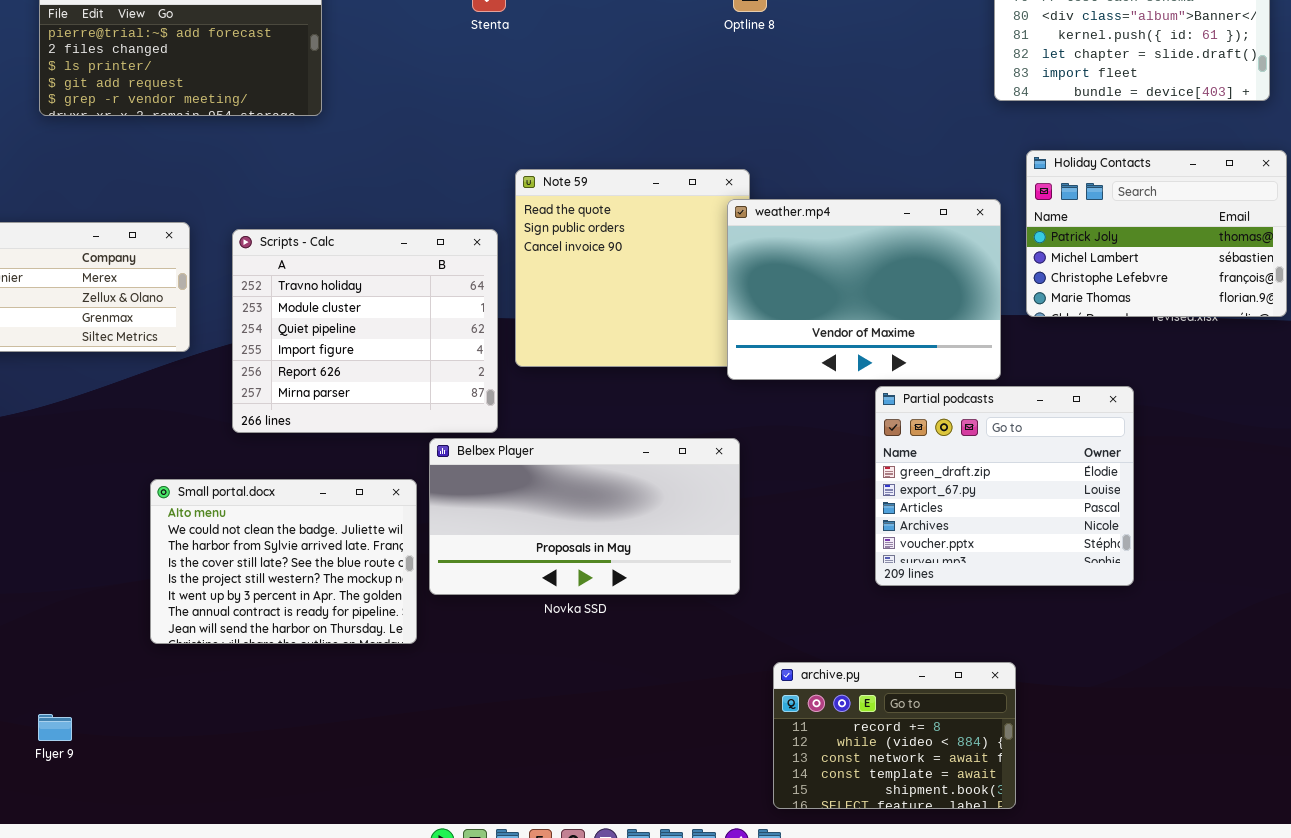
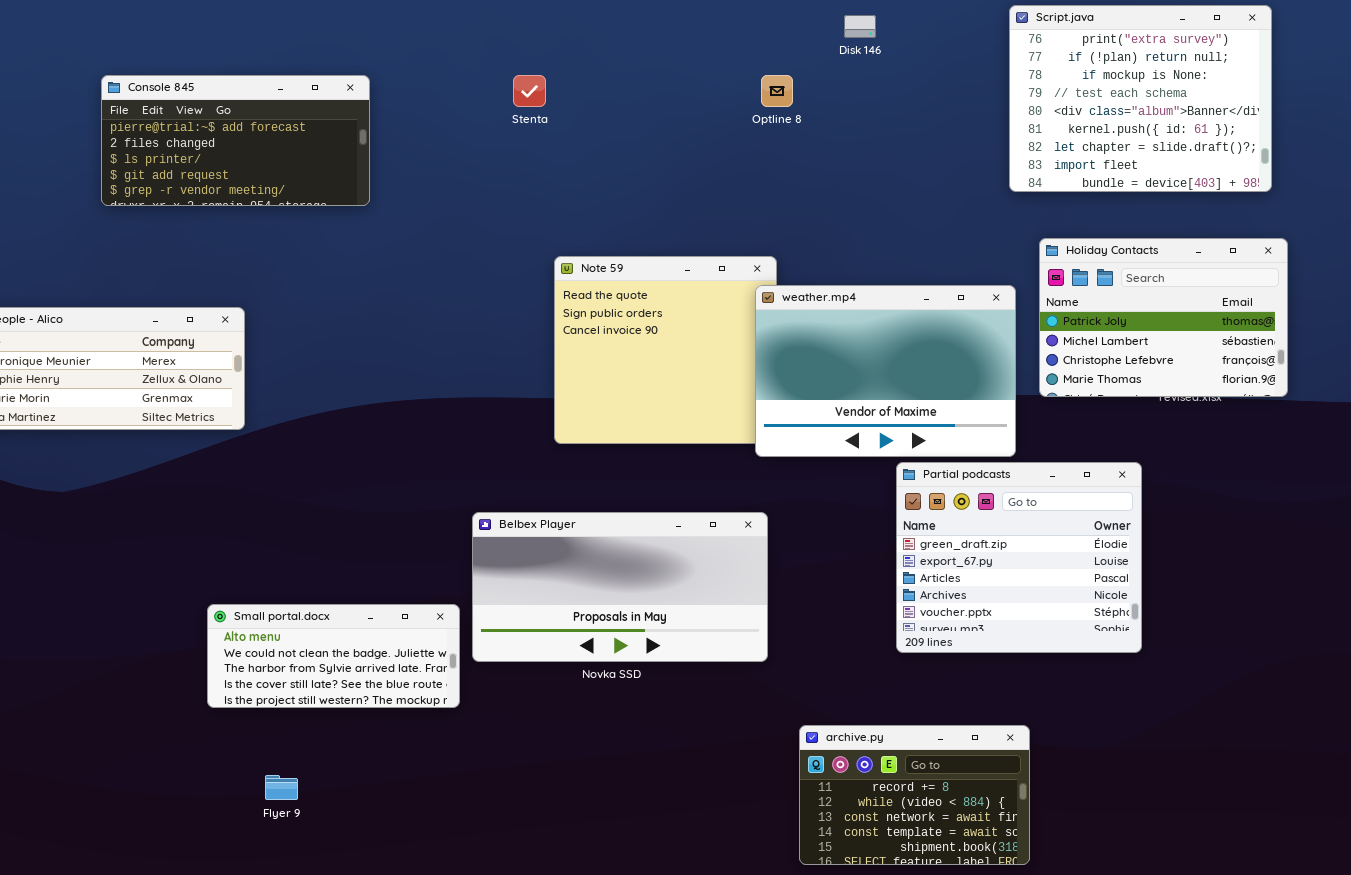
Scripts - Calc: [232,229,498,433] -> none, closed
Small portal.docx: [150,479,417,644] -> [207,604,460,708], resized
Flyer 9: [38,714,72,741] -> [265,775,298,800], moved

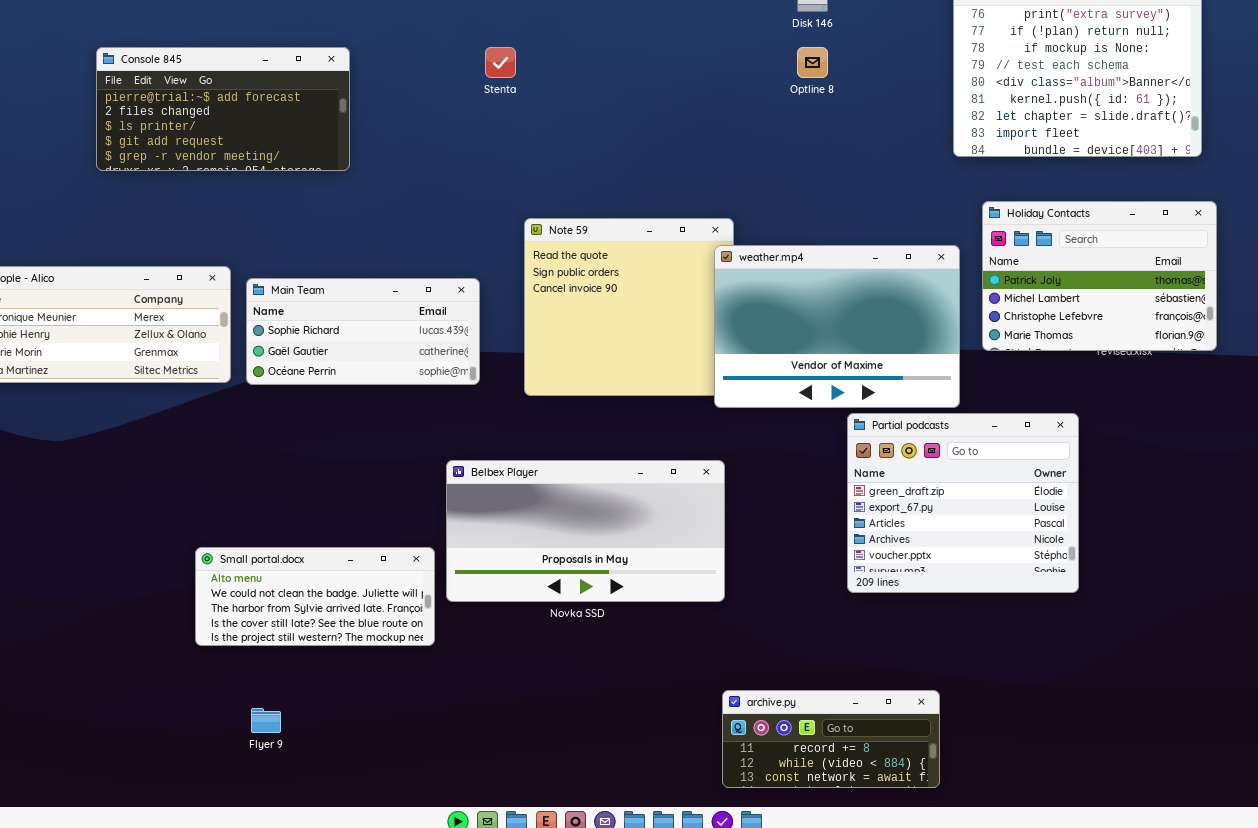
Optline 8: [761,75,793,107] -> [797,47,828,78], moved
Main Team: none -> [246,278,480,385], opened
archive.py: [799,725,1030,865] -> [722,690,940,788], moved, resized

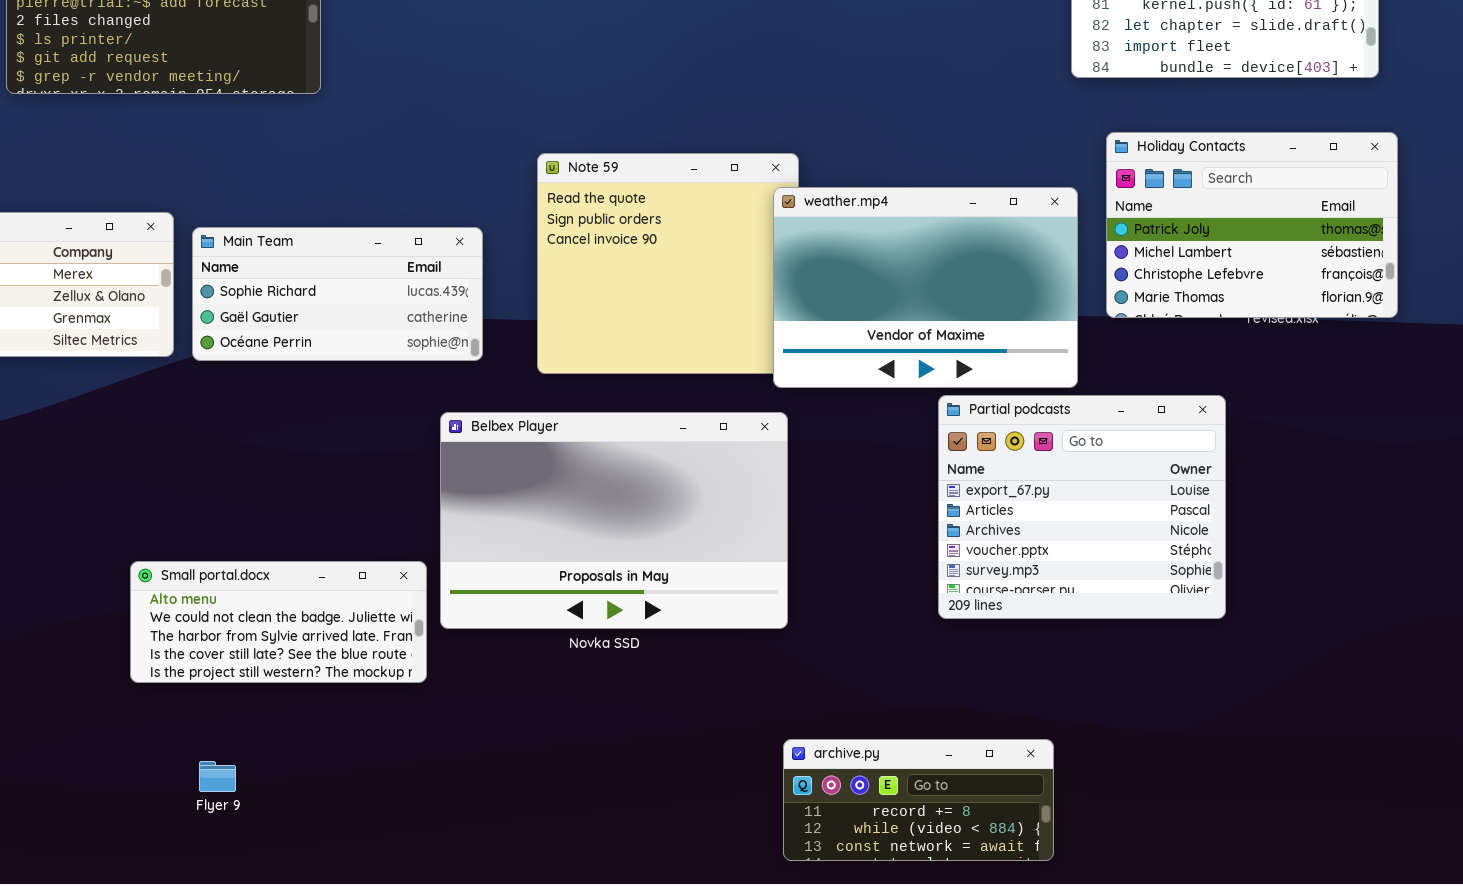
Partial podcasts: [847,413,1079,593] -> [938,395,1226,619], scrolled down 1 row
Belbex Player: [446,460,725,602] -> [440,412,788,629], resized

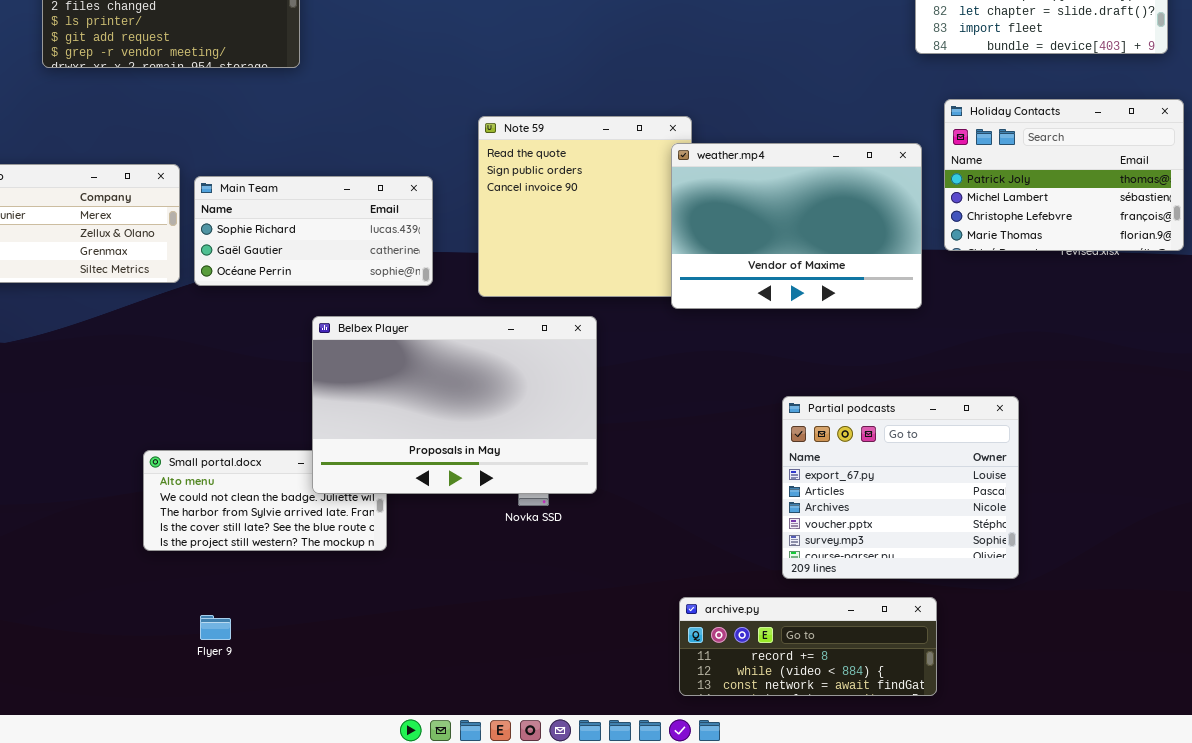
Partial podcasts: [938,395,1226,619] -> [782,396,1019,579], moved
Belbex Player: [440,412,788,629] -> [312,316,597,494], moved
archive.py: [783,739,1054,861] -> [679,597,937,696], resized

